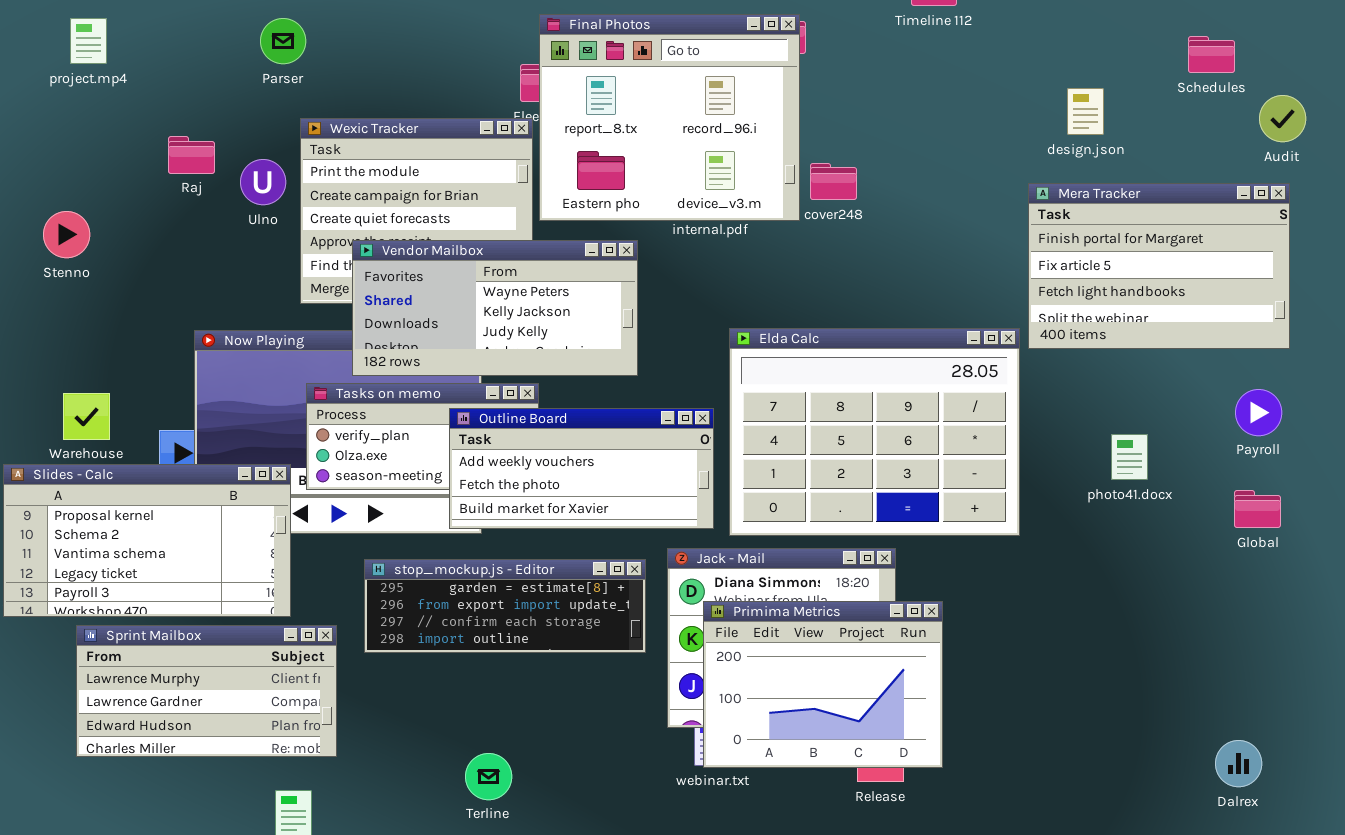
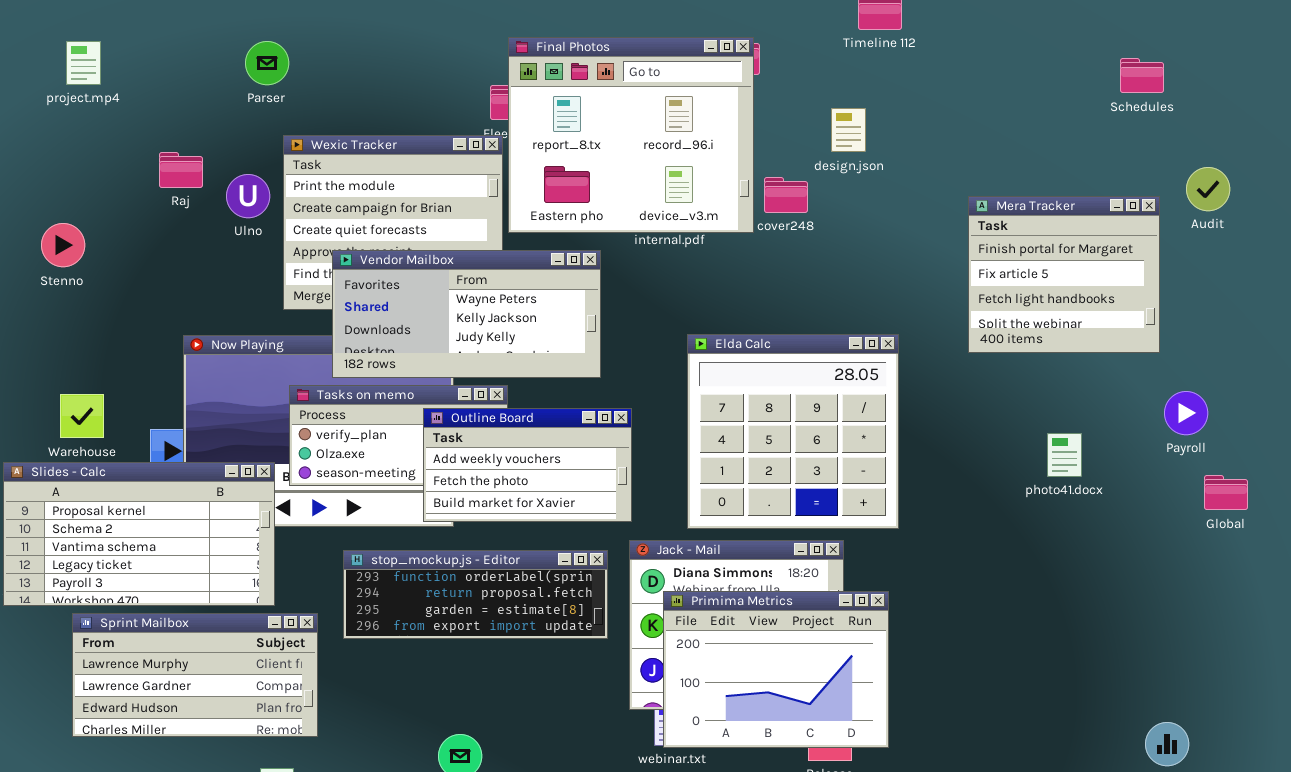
design.json: [1067,88,1104,135] -> [831,108,866,152], moved
Audit: [1259,95,1306,142] -> [1186,167,1230,211], moved
Mera Tracker: [1028,183,1290,349] -> [968,196,1160,353], resized
Elda Calc: [729,328,1020,536] -> [687,334,899,529], resized
Outline Board: [449,408,714,529] -> [423,408,632,522], resized
Global: [1234,490,1281,528] -> [1204,475,1248,510], moved
stop_mockup.js - Editor: [364,559,646,653] -> [343,550,608,639], scrolled up 2 rows

